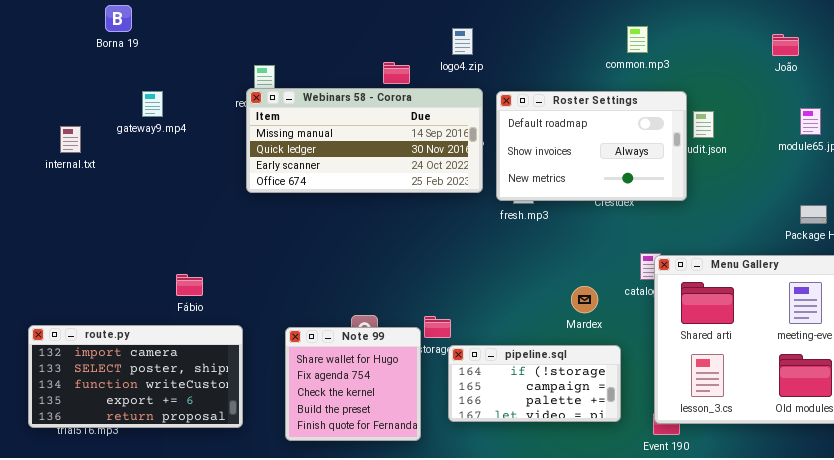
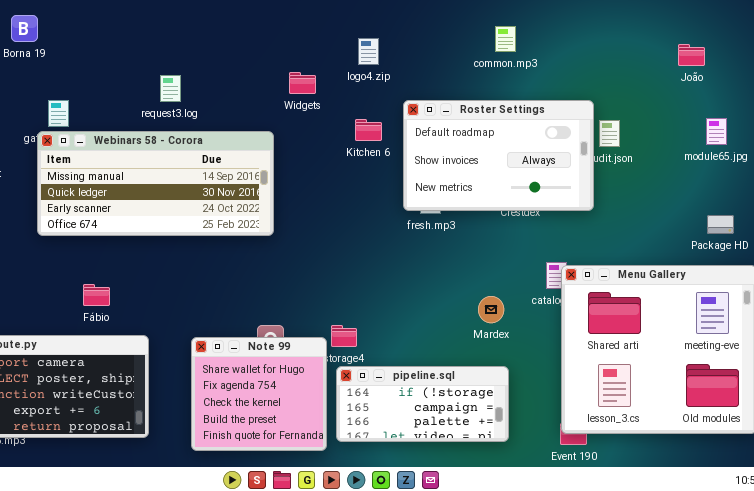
common.mp3: [627,26,648,53] -> [495,26,516,52], moved
Webinars 58 - Corora: [246,88,483,193] -> [37,131,274,236], moved
pipeline.sql: [448,345,621,422] -> [336,366,509,442], moved

